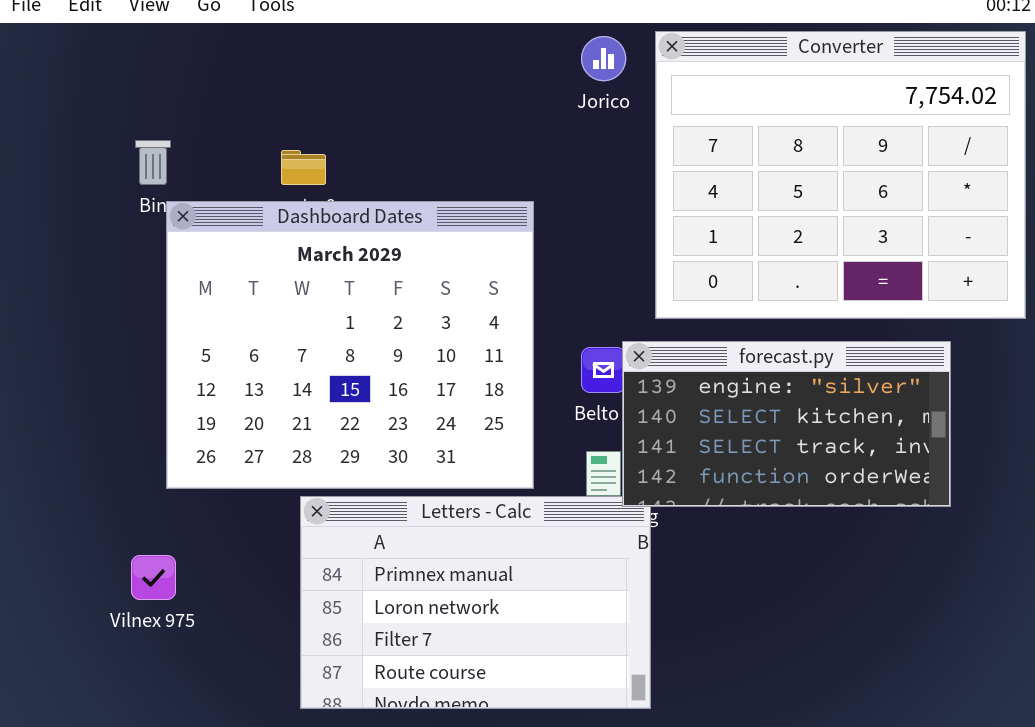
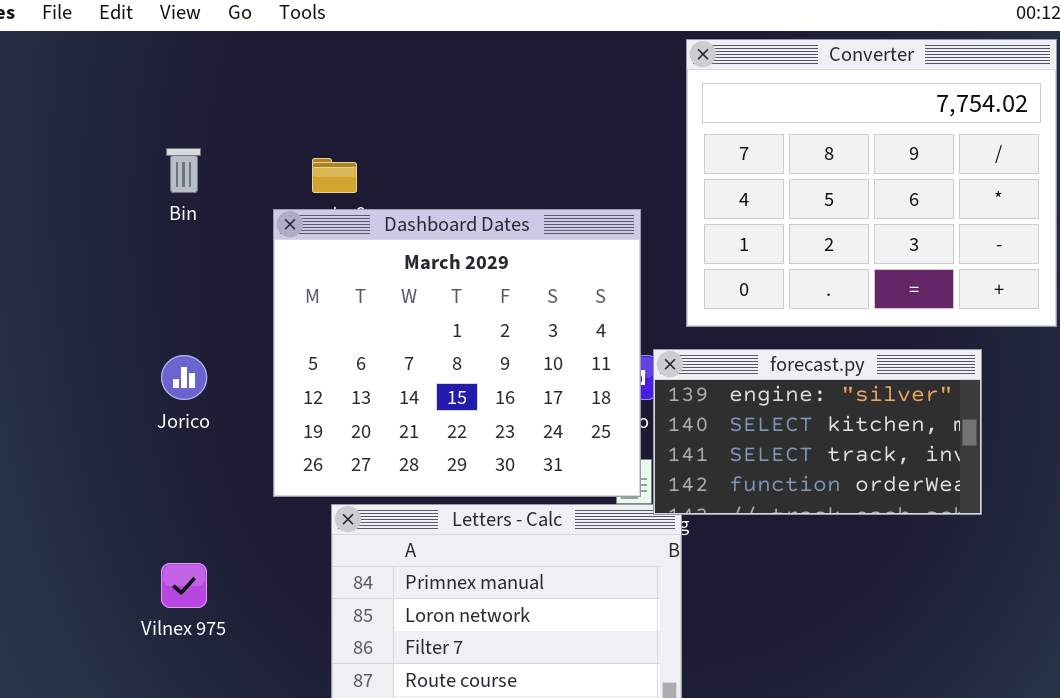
Jorico: [581,36,626,81] -> [161,355,207,400], moved
Dashboard Dates: [166,201,534,489] -> [273,209,641,497], moved

